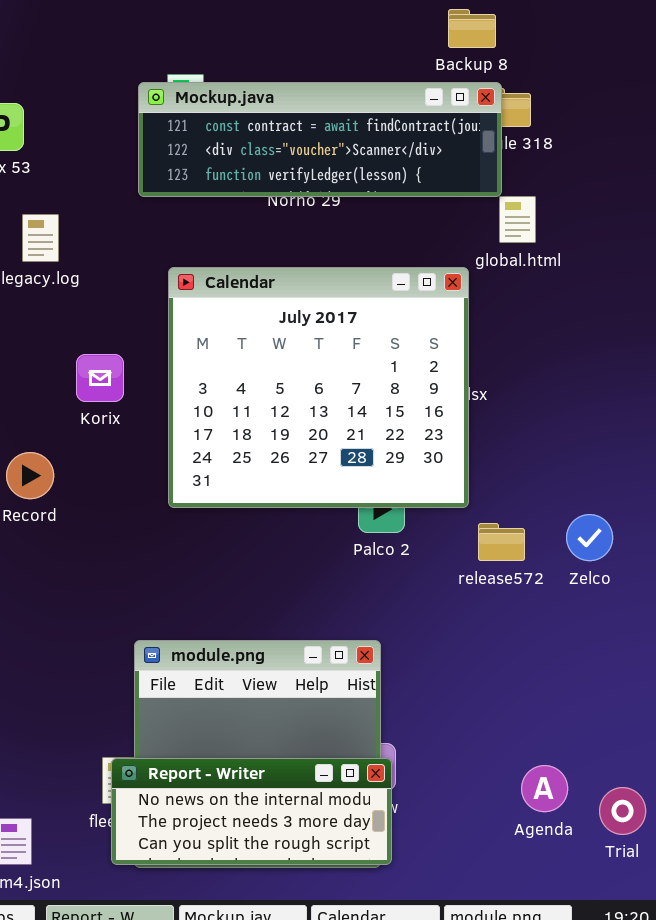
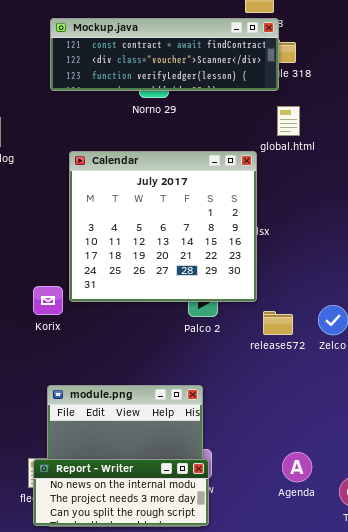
Mockup.java: [138,82,502,197] -> [50,18,279,91], moved
Korix: [76,354,124,402] -> [33,286,63,315], moved
Agenda: [521,765,568,812] -> [282,452,312,482], moved

